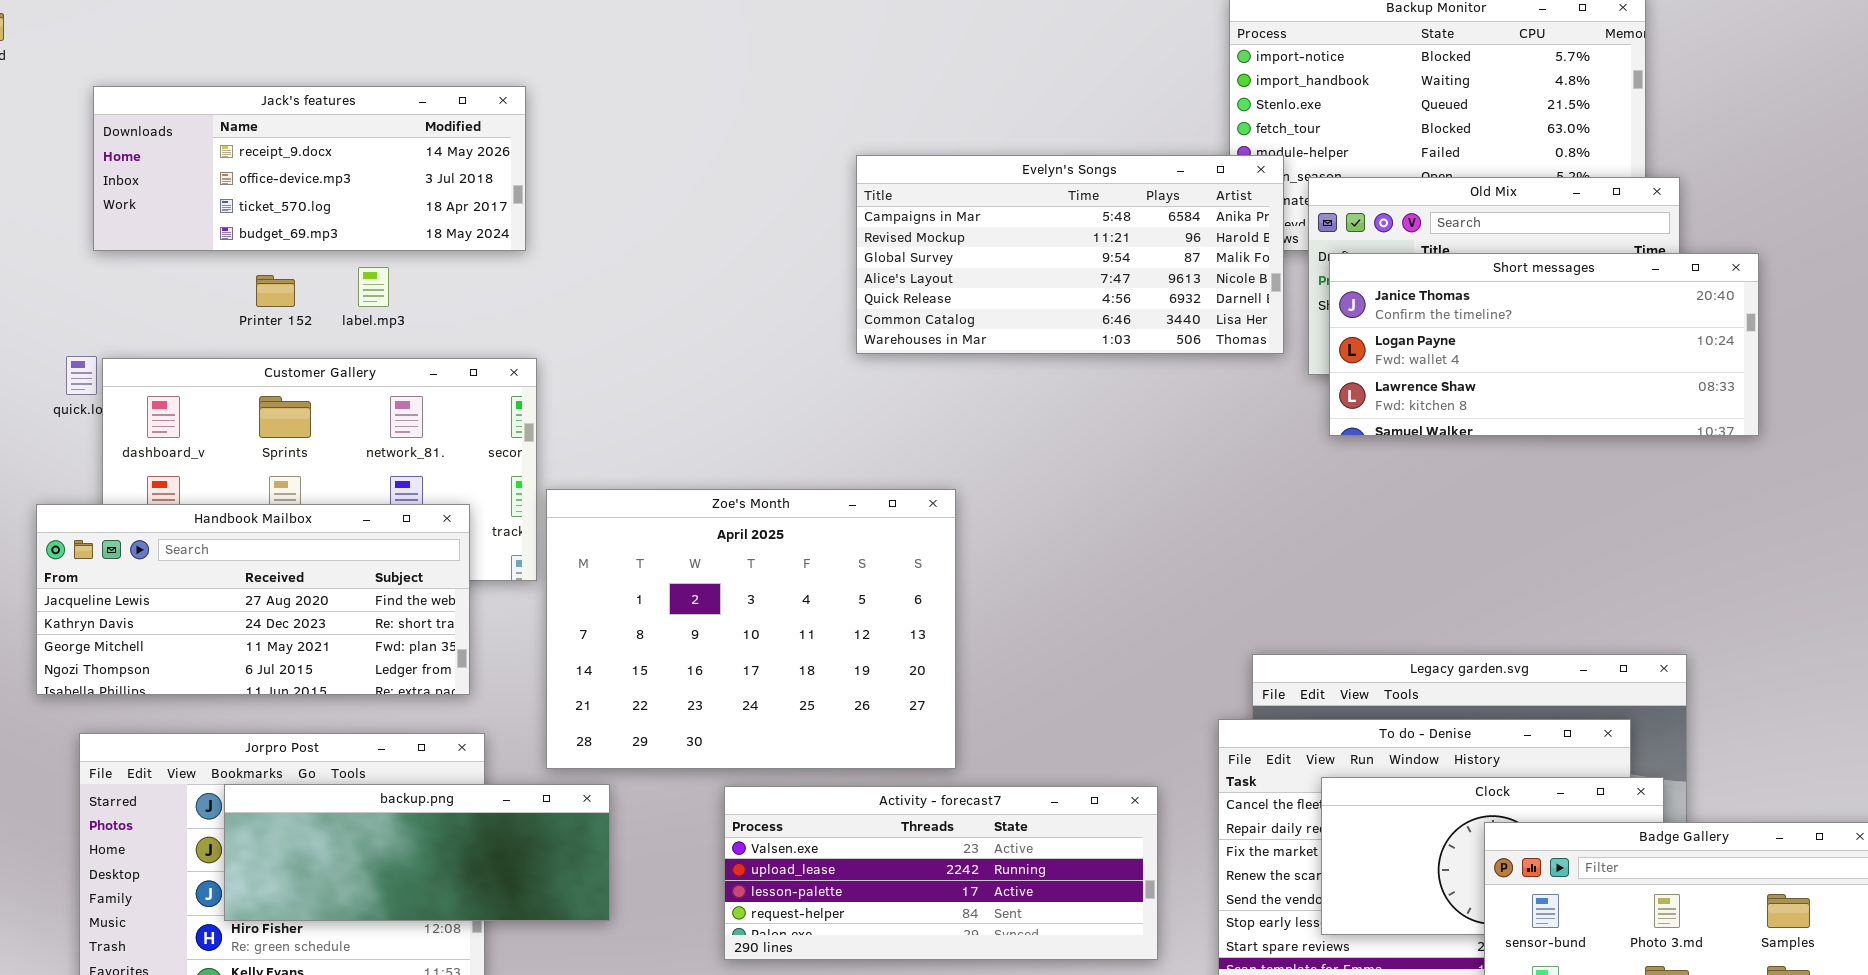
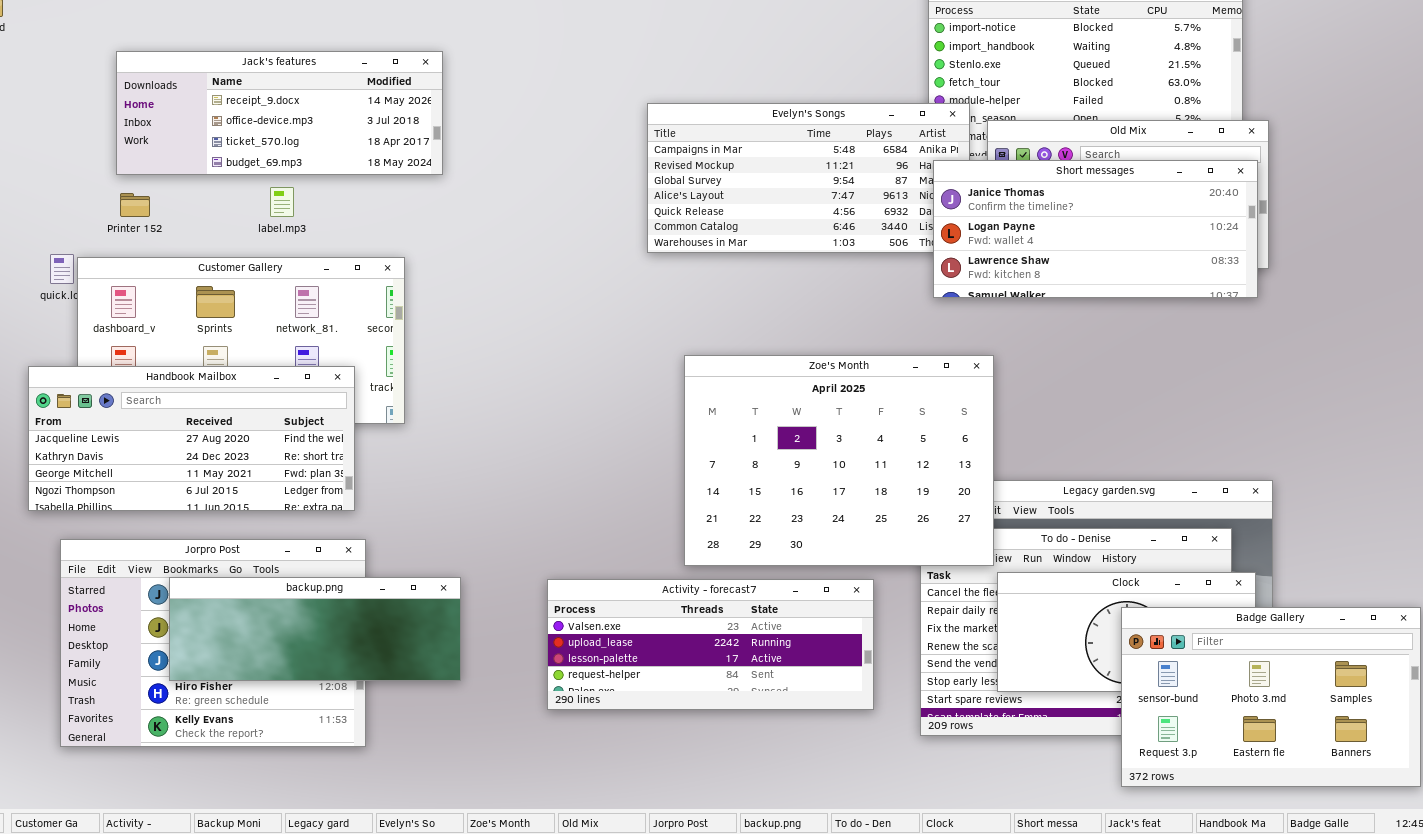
Jack's features: [93,86,526,251] -> [116,51,443,175], moved
Short messages: [1329,253,1759,436] -> [933,160,1258,298], moved
Printer 152: [256,275,295,307] -> [120,193,150,217], moved
Zoe's Month: [546,489,956,769] -> [684,355,994,566], moved

